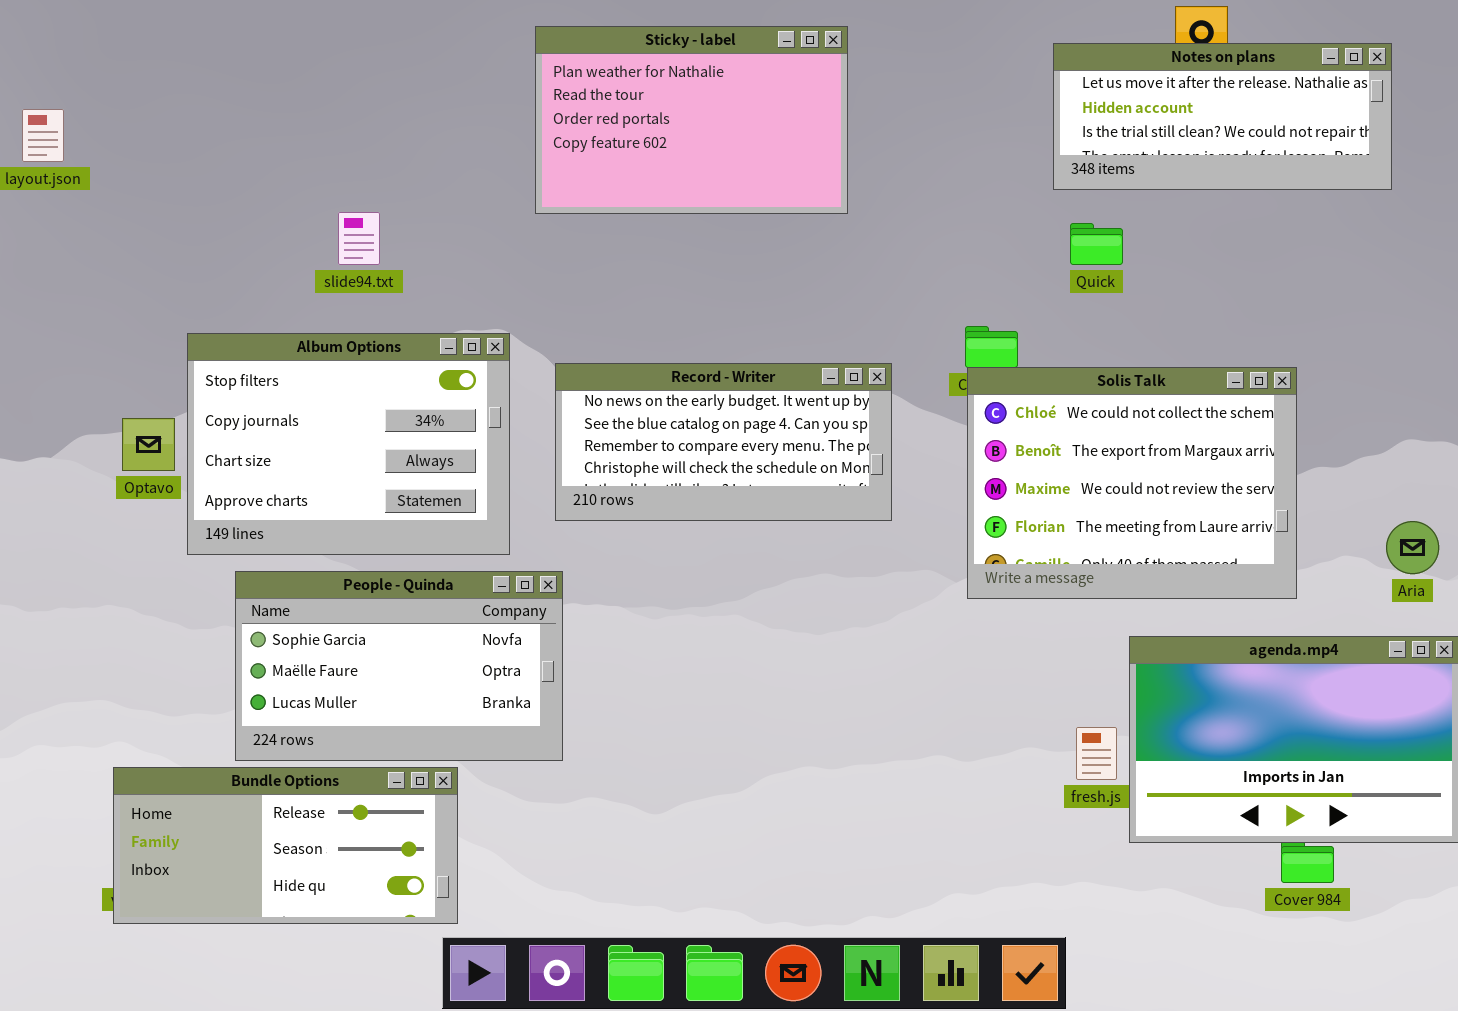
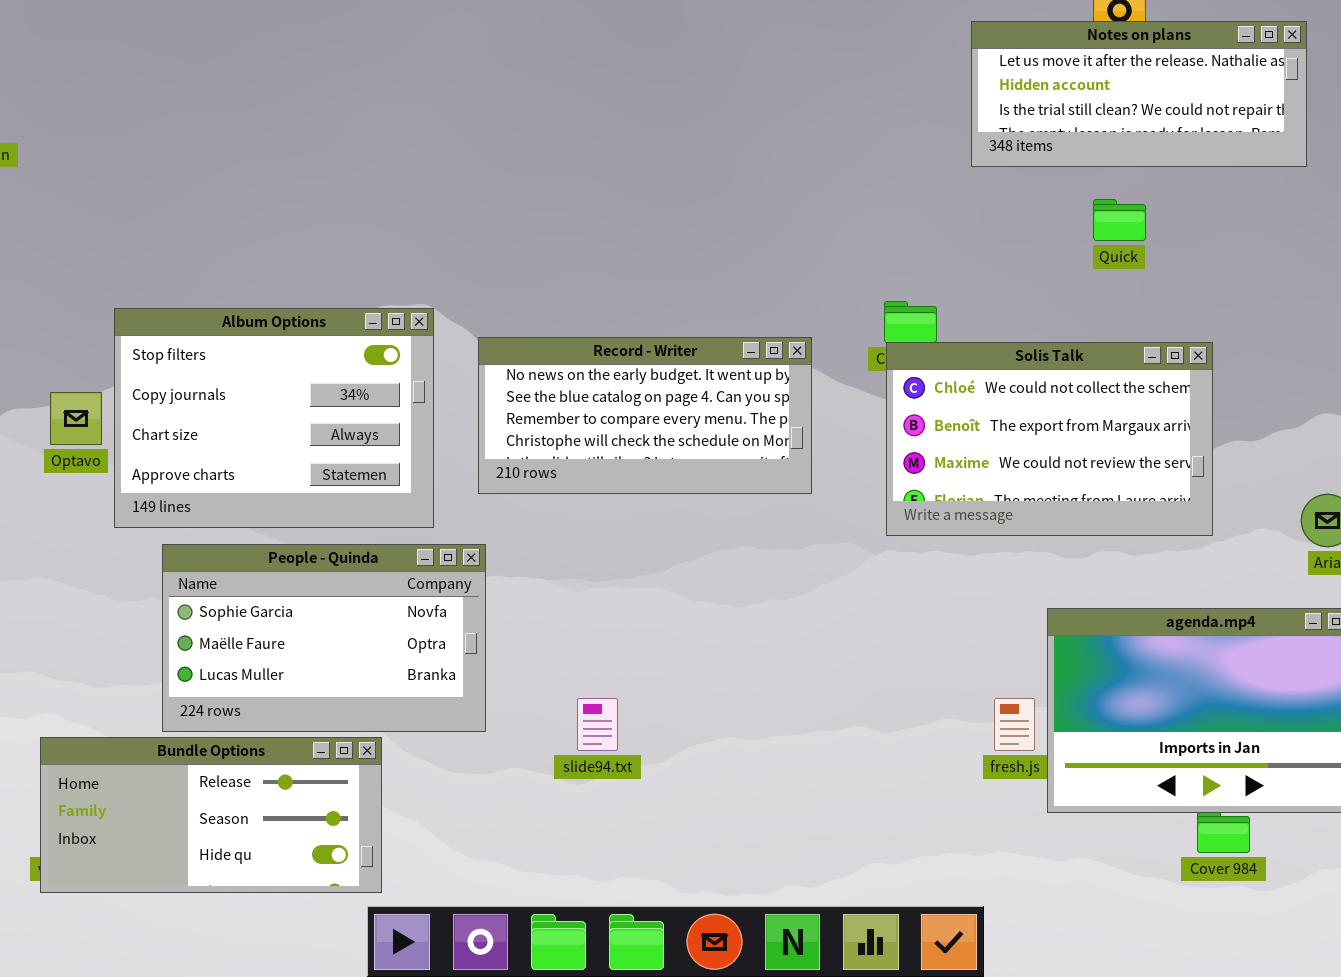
Sticky - label: [535,26,848,214] -> none, closed
slide94.txt: [338,212,380,265] -> [577,698,618,751], moved
Quick: [1070,223,1123,265] -> [1093,199,1146,241], moved
Solis Talk: [967,367,1297,599] -> [886,342,1213,536], resized

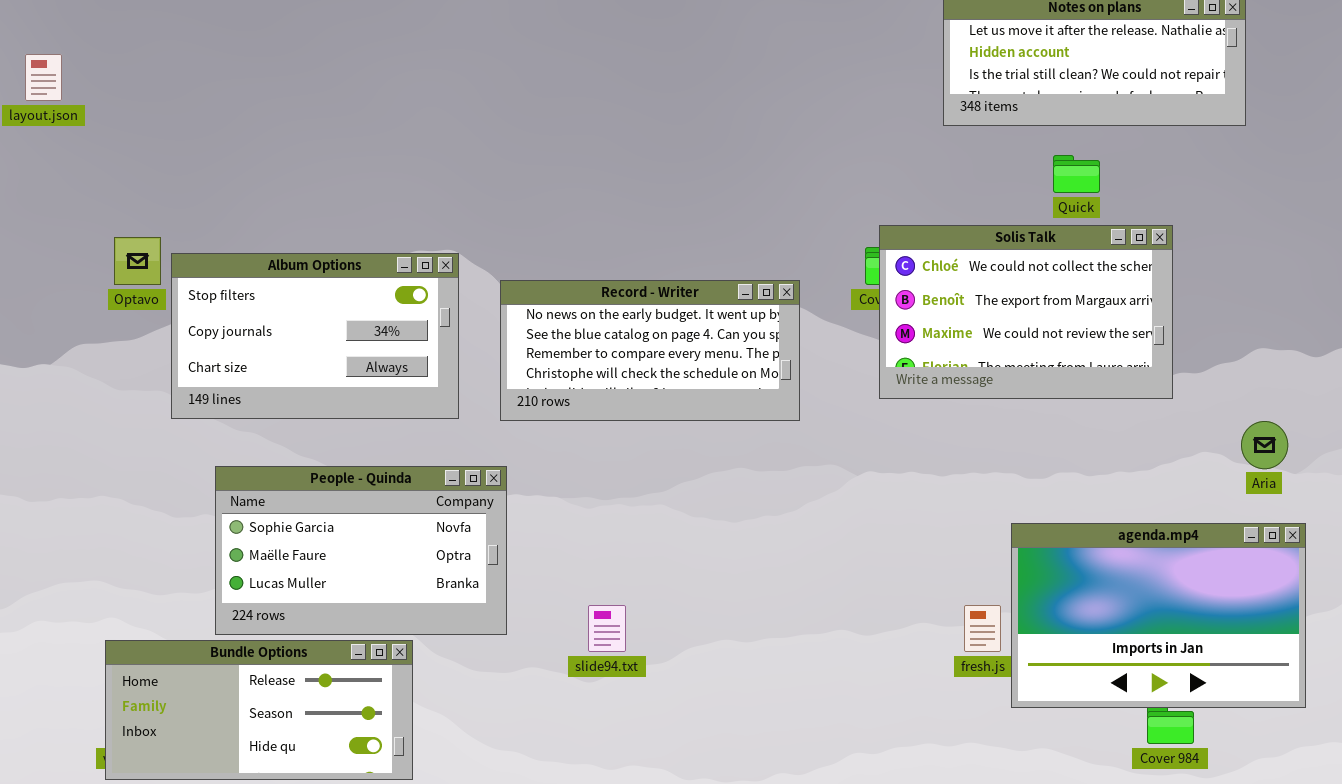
Album Options: [114,308,434,528] -> [171,253,459,419], resized
Solis Talk: [886,342,1213,536] -> [879,225,1173,399], moved
Optavo: [50,392,102,445] -> [114,237,161,285], moved

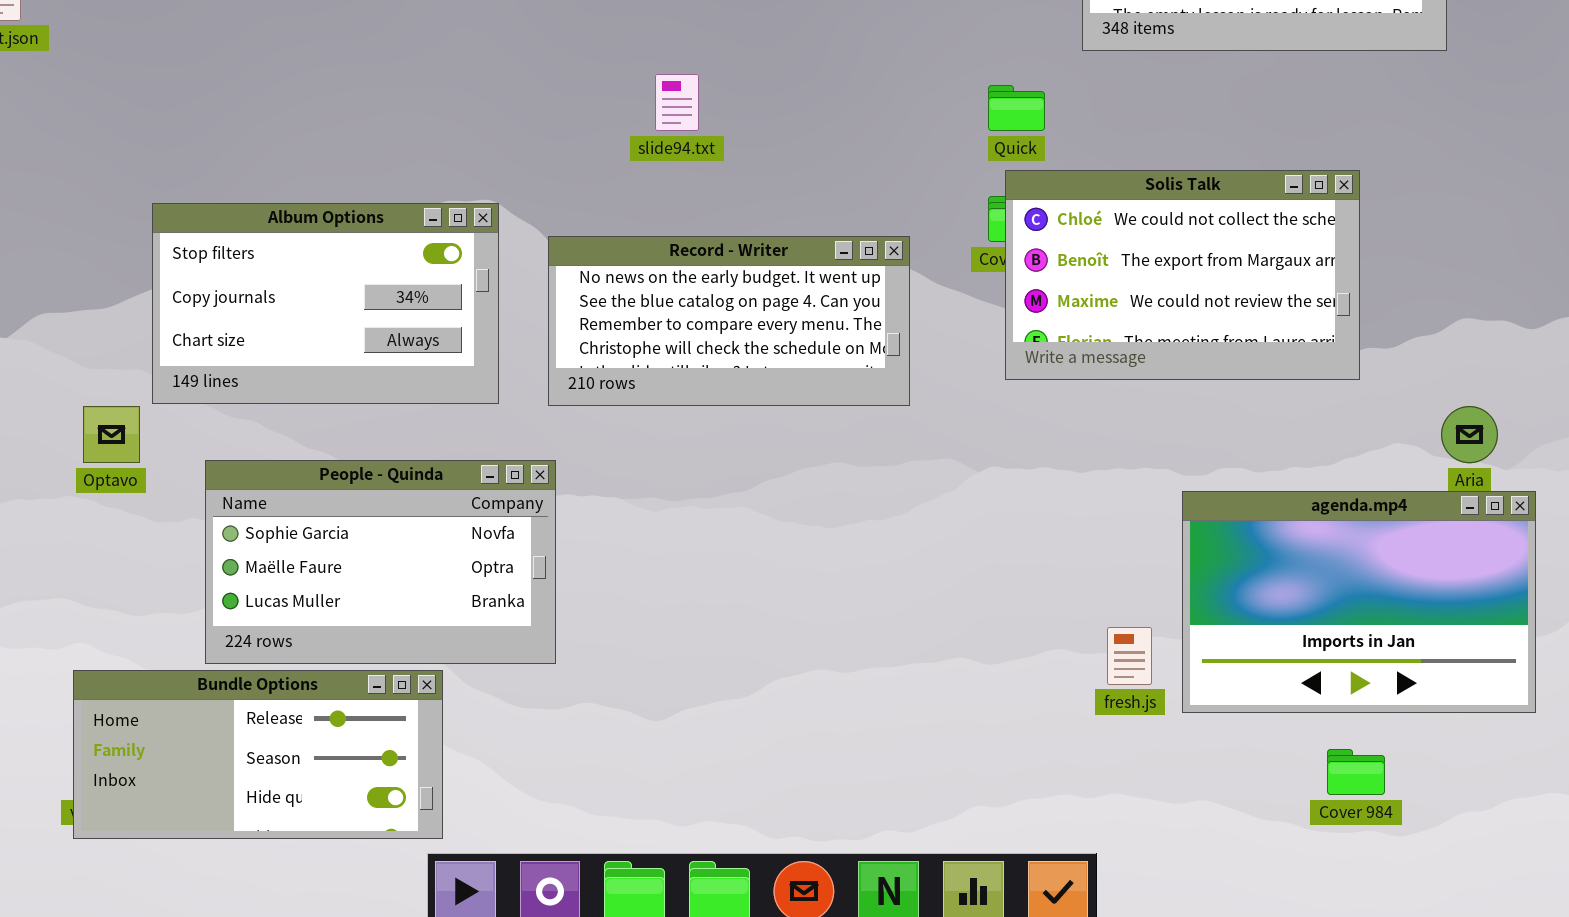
Quick: [1053,155,1100,193] -> [988,85,1045,131], moved
Optavo: [114,237,161,285] -> [83,406,140,463], moved
agenda.mp4: [1011,523,1306,708] -> [1182,491,1536,713], moved
slide94.txt: [588,605,626,652] -> [655,74,699,131], moved

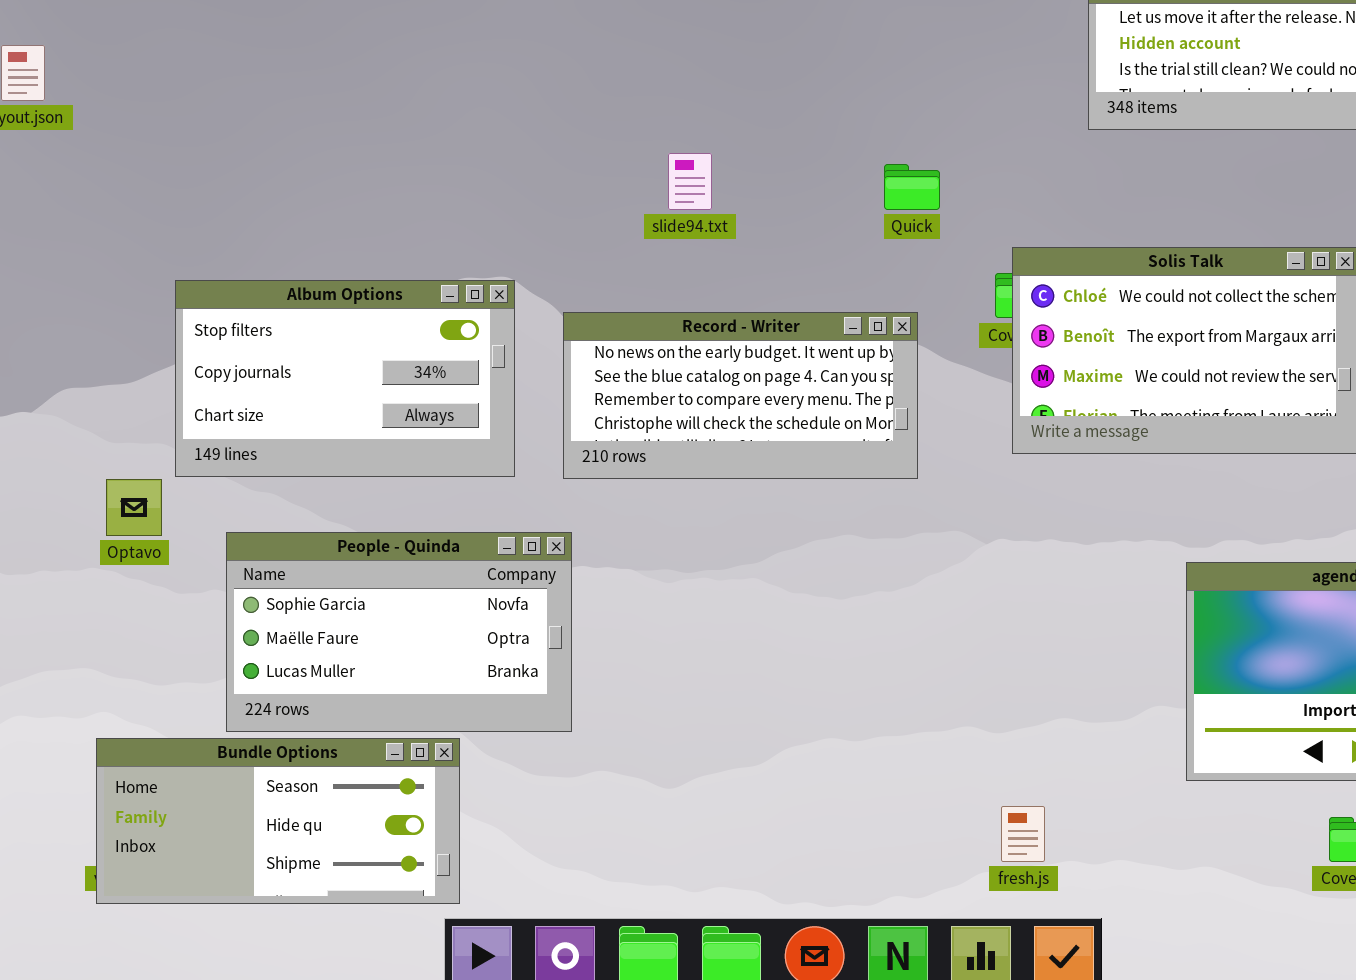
Quick: [988,85,1045,131] -> [884,164,940,210], moved
fresh.js: [1107,627,1152,685] -> [1001,806,1045,862], moved
Bundle Options: [73,670,443,839] -> [96,738,460,904], scrolled down 1 row

